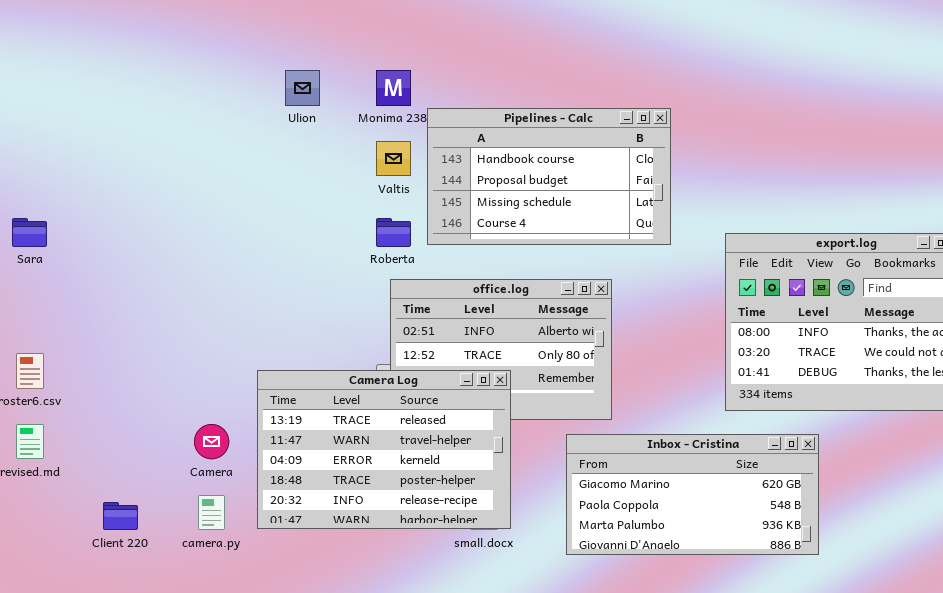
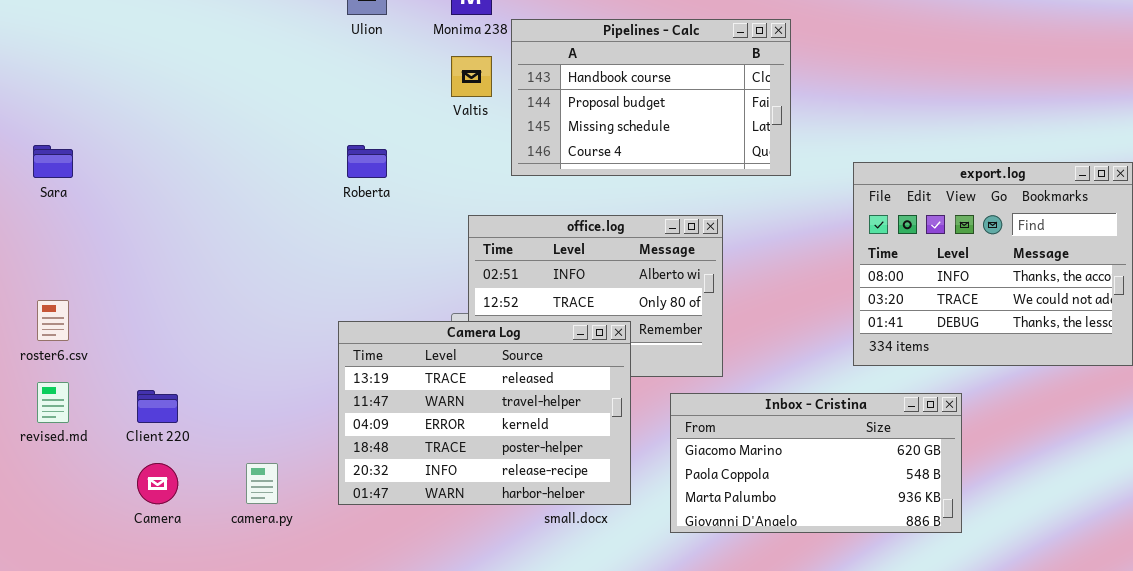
Roberta: [376,218,411,247] -> [347,145,387,178], moved
Camera Log: [257,370,511,529] -> [338,321,631,505], moved
Camera: [194,424,229,459] -> [137,463,178,504], moved
Client 220: [103,502,138,530] -> [137,390,178,423], moved

